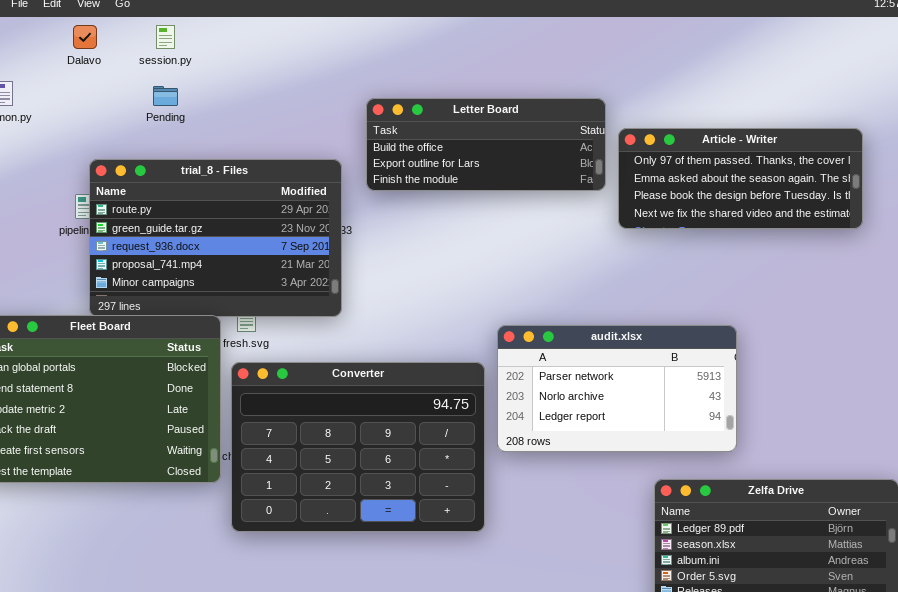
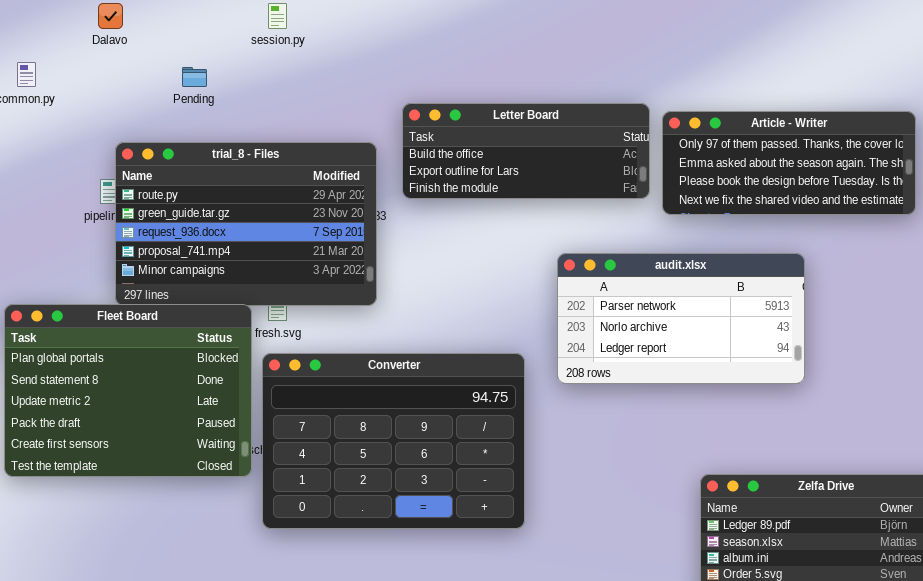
session.py: [156,25,175,49] -> [268,3,287,29], moved
Letter Board: [366,98,606,191] -> [402,103,650,199], moved
audit.xlsx: [497,325,737,452] -> [557,253,805,384], moved

